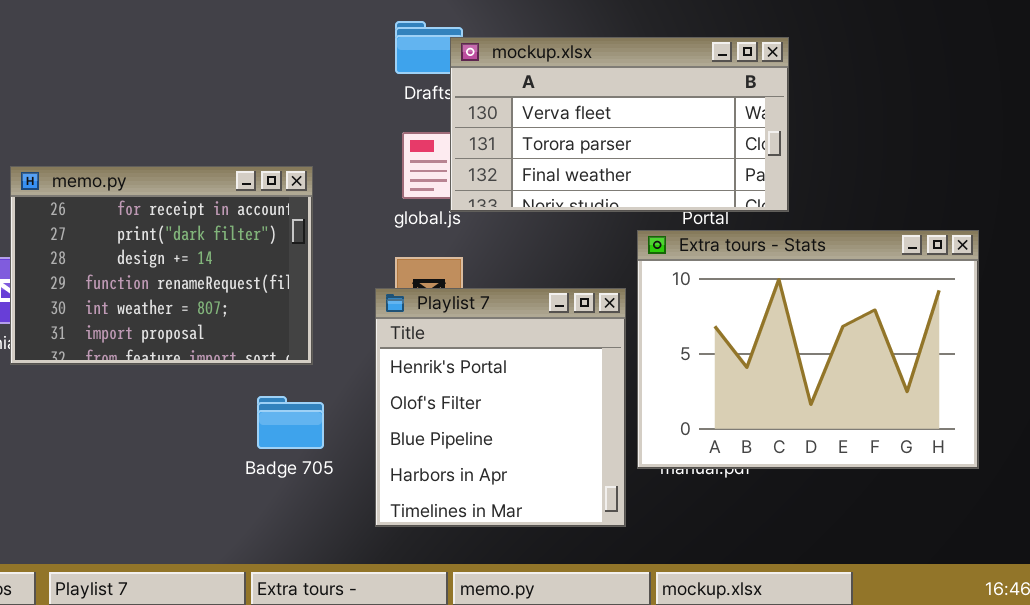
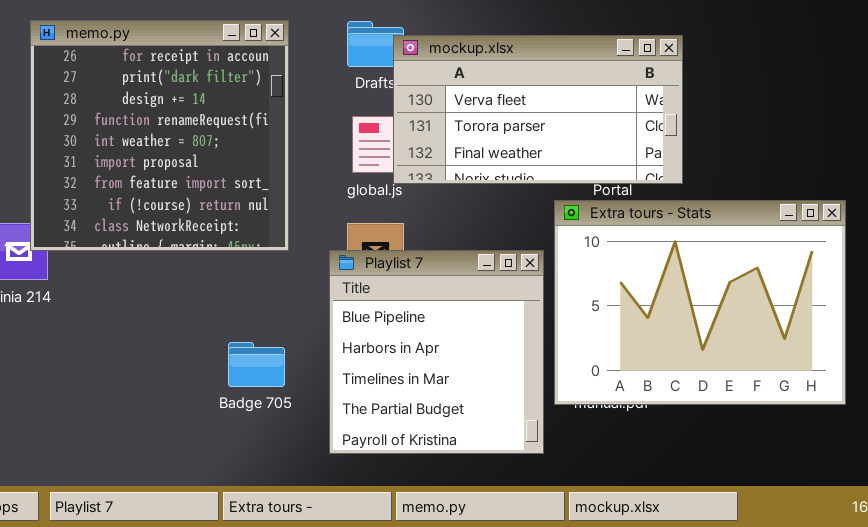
memo.py: [10,166,313,365] -> [30,20,289,251], moved, resized
Playlist 7: [375,288,626,527] -> [329,250,544,454], scrolled down 2 rows

